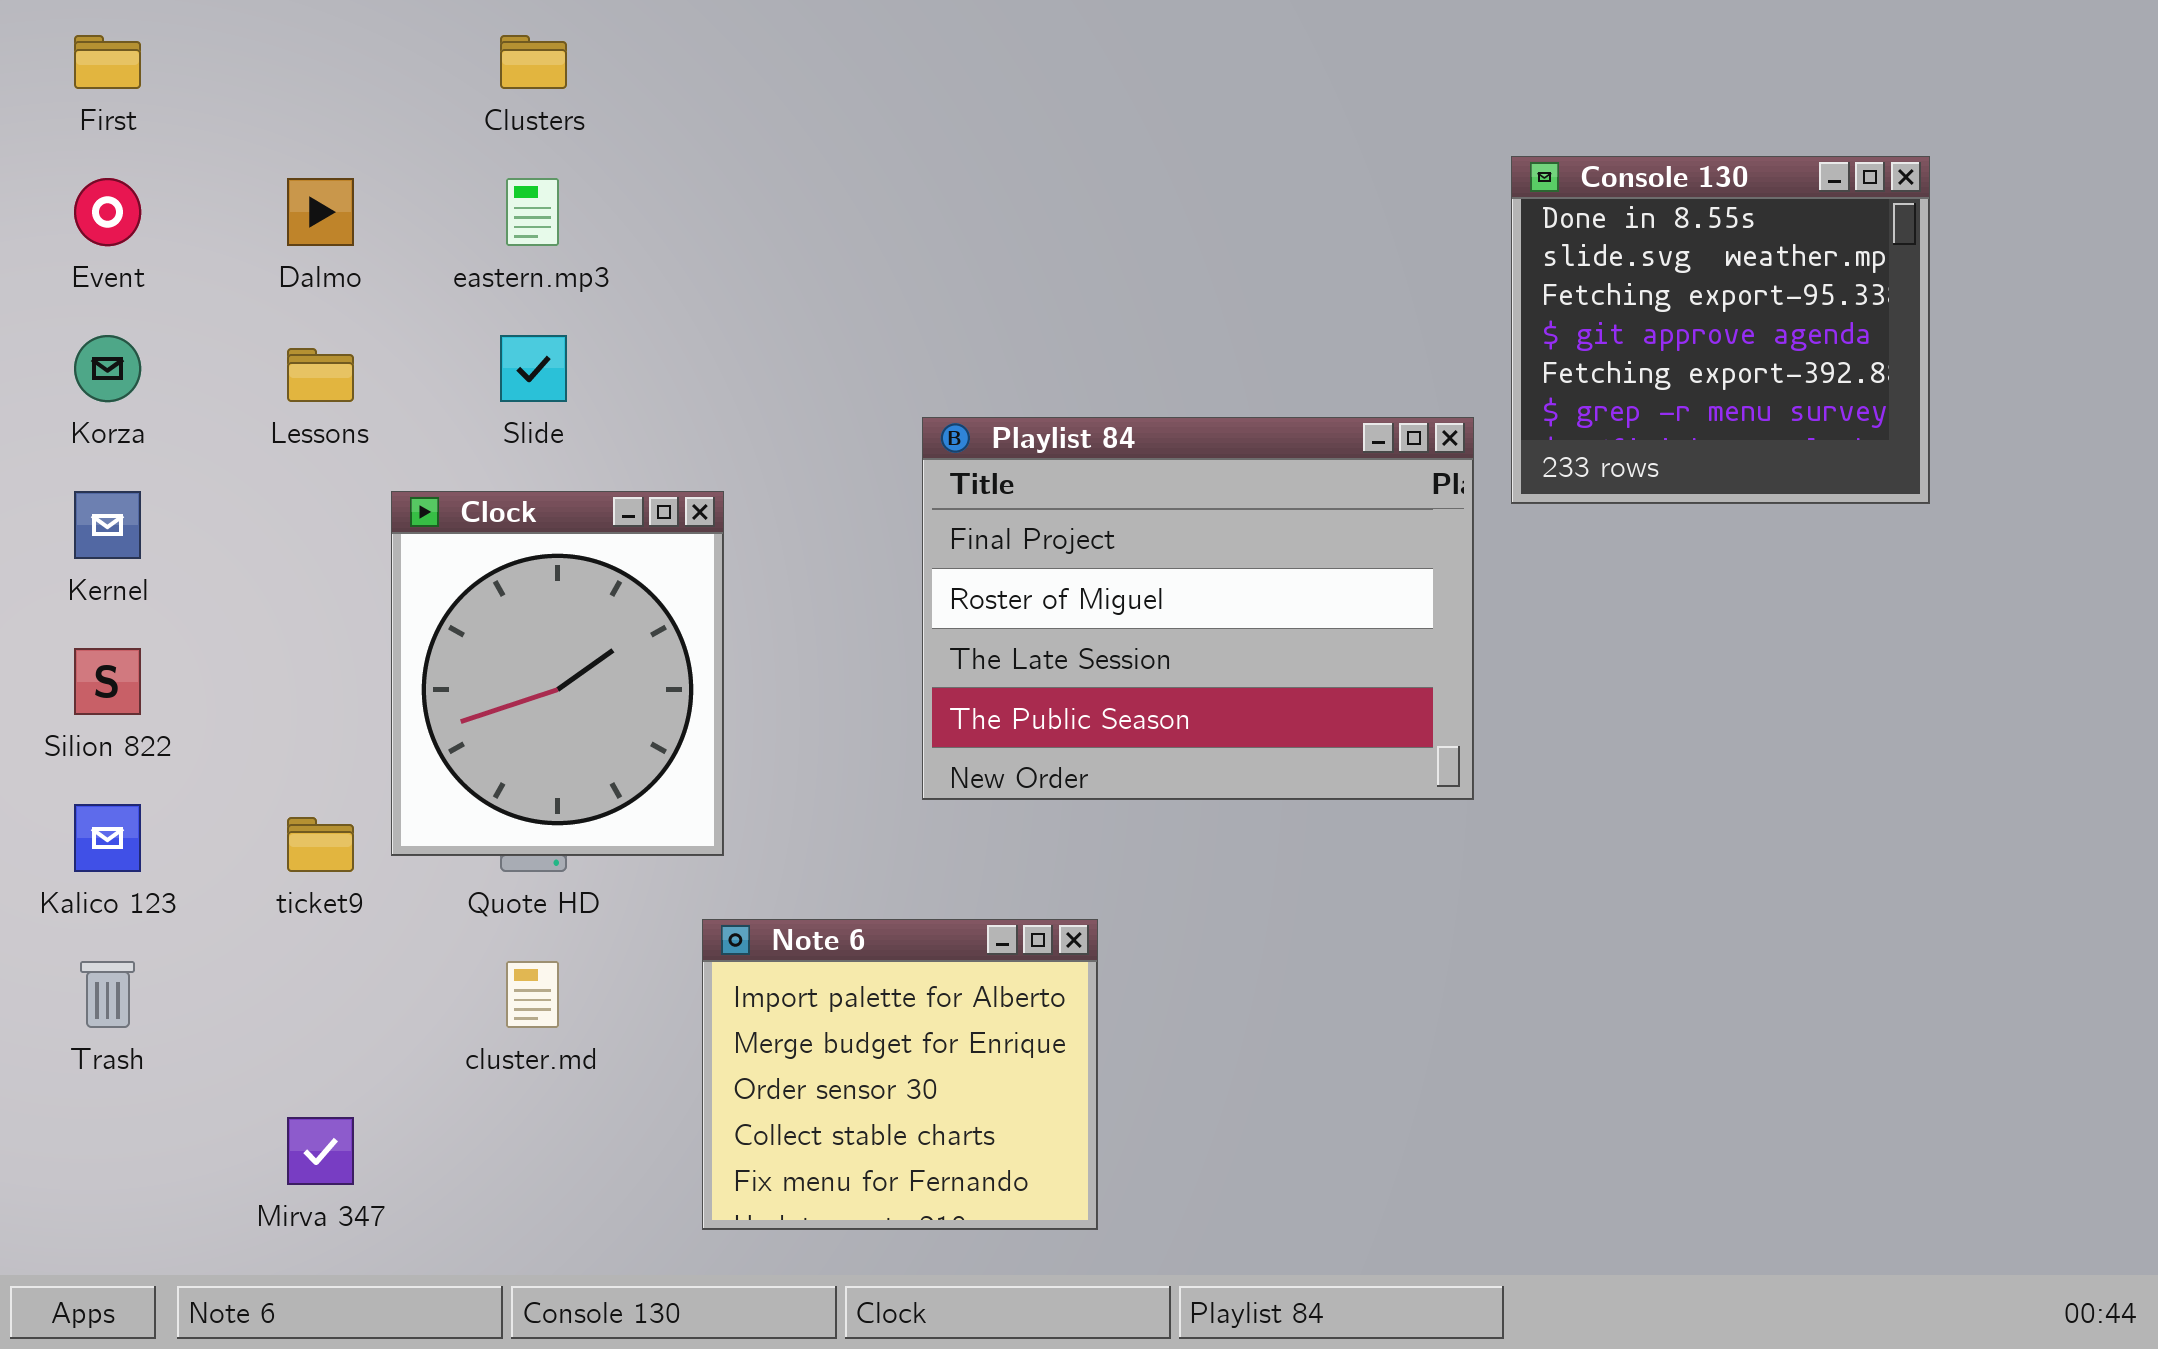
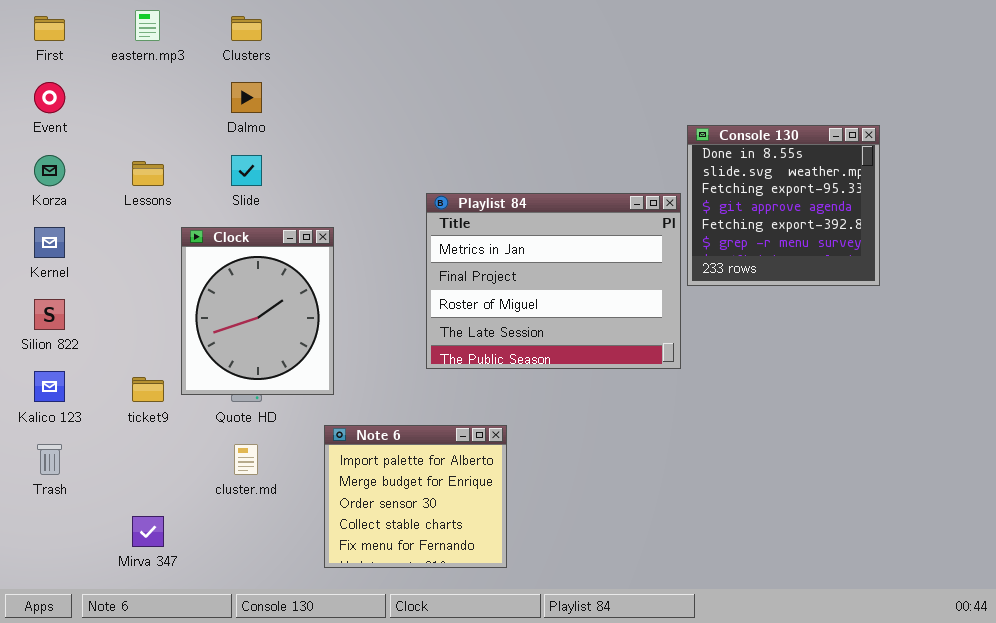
Console 130: [1511,156,1930,504] -> [687,125,880,286], moved
Dalmo: [287,178,354,246] -> [231,82,262,113], moved
eastern.mp3: [506,178,559,246] -> [135,10,160,41], moved
Playlist 84: [922,417,1474,800] -> [426,193,681,369], scrolled up 1 row

